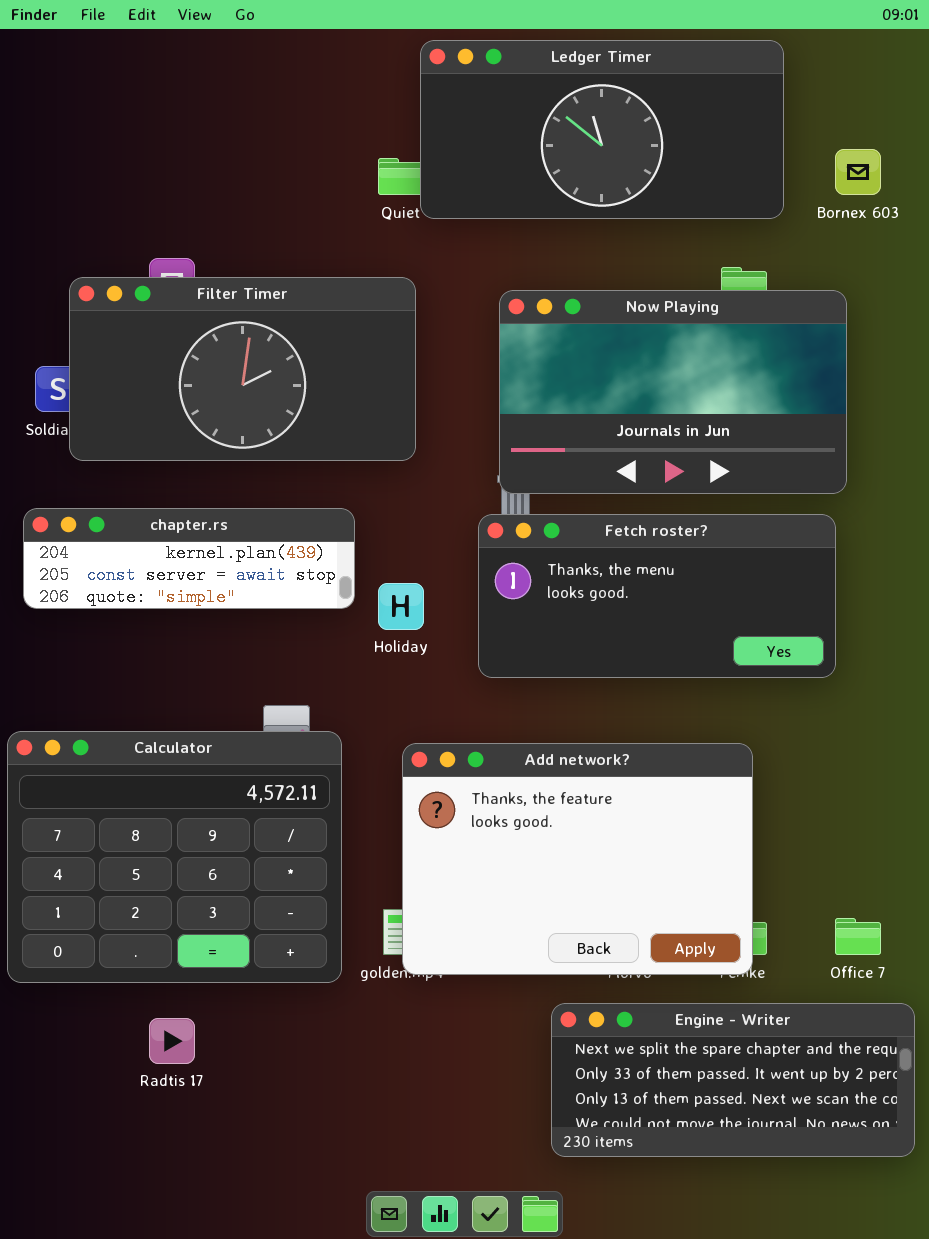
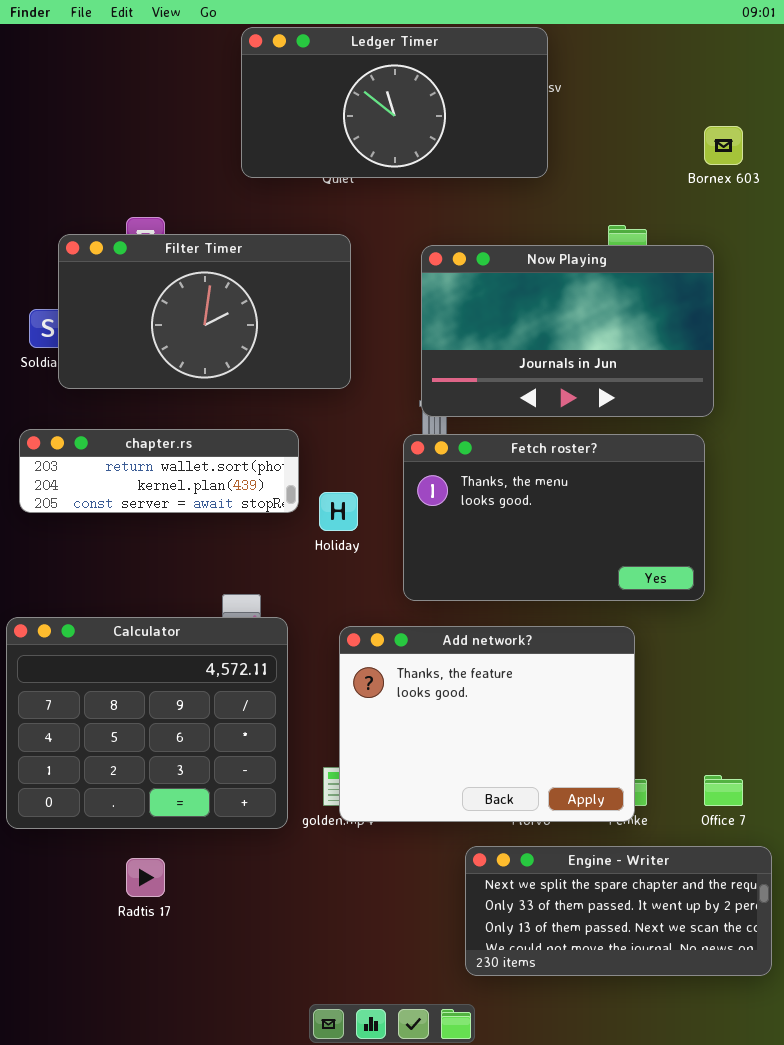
Ledger Timer: [420,40,784,219] -> [241,27,548,178], moved
chapter.rs: [23,508,355,609] -> [19,429,299,513], scrolled up 1 row
Fetch roster?: [478,514,836,678] -> [403,434,705,601], resized

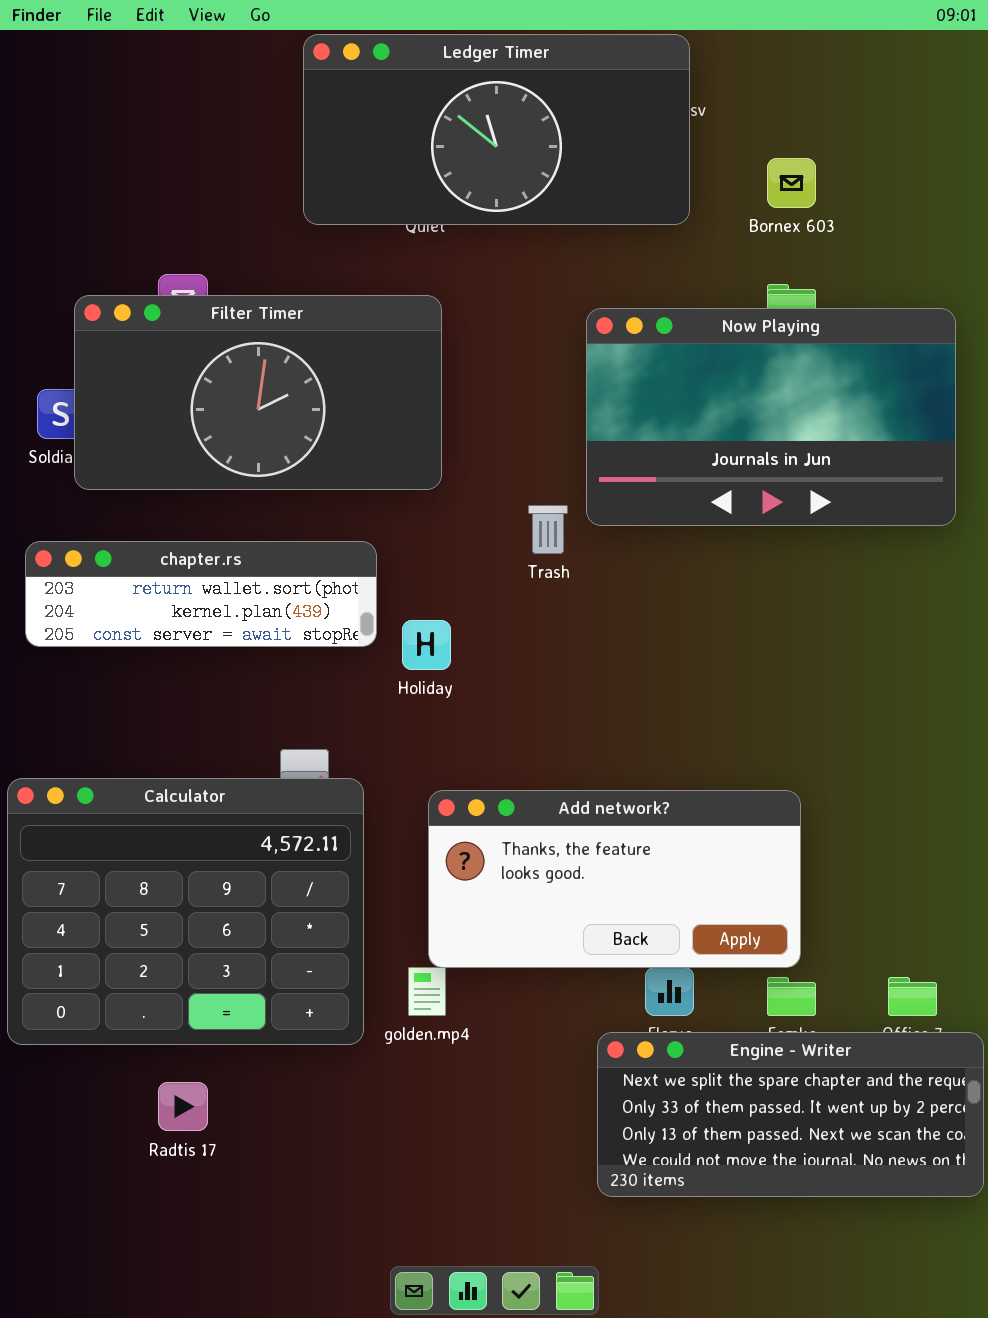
Bornex 603: [704,126,743,165] -> [767,158,816,208], moved
Now Playing: [421,245,714,417] -> [586,308,956,526], moved
Fetch roster?: [403,434,705,601] -> none, closed
Add network?: [339,626,635,822] -> [428,790,801,968], resized
Engine - Writer: [465,846,772,976] -> [597,1032,984,1197], moved

